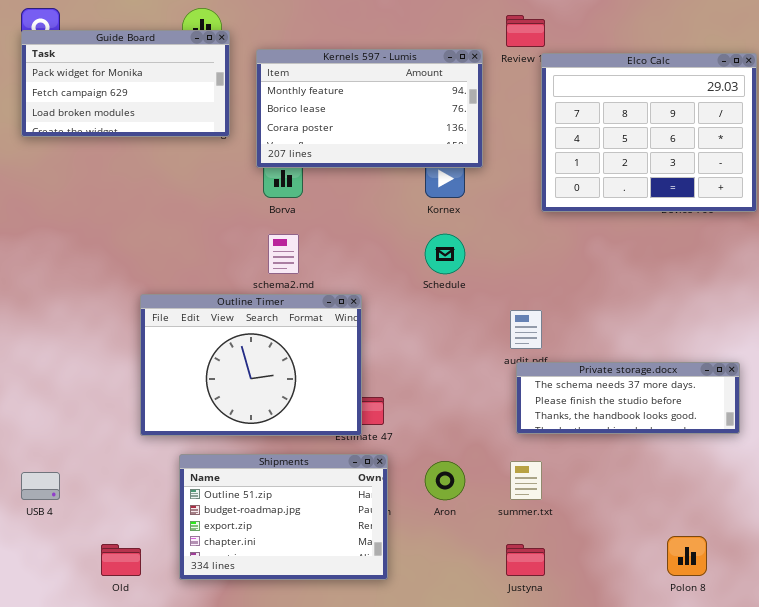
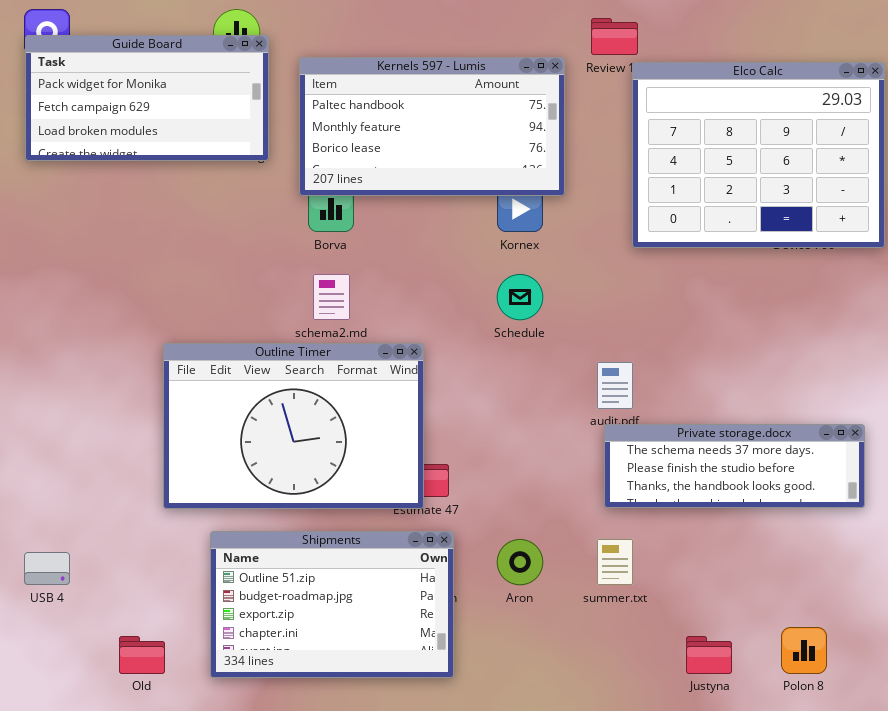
Kernels 597 - Lumis: [256,49,483,168] -> [299,57,565,196], scrolled up 1 row
Justyna: [506,544,545,576] -> [686,636,732,674], moved

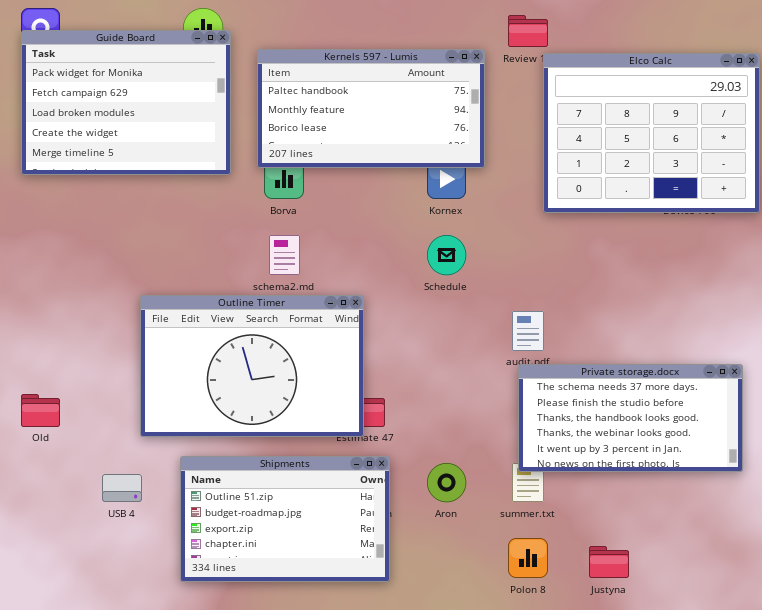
Guide Board: [25,35,269,161] -> [21,30,231,175], resized
Private storage.docx: [604,424,865,508] -> [518,364,743,472], resized
USB 4: [24,552,70,585] -> [102,474,142,502], moved
Polon 8: [781,627,827,674] -> [508,538,548,578], moved
Old: [119,636,165,674] -> [21,394,60,427], moved

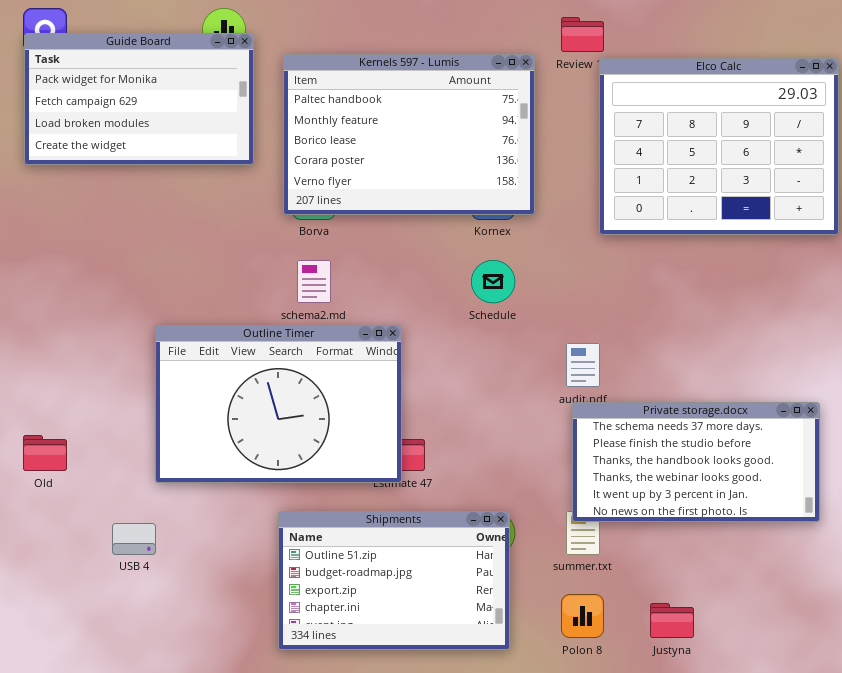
Guide Board: [21,30,231,175] -> [24,33,254,165], resized
Kernels 597 - Lumis: [257,49,485,168] -> [283,54,535,215], resized
Shipments: [180,456,390,582] -> [278,511,510,650], moved

